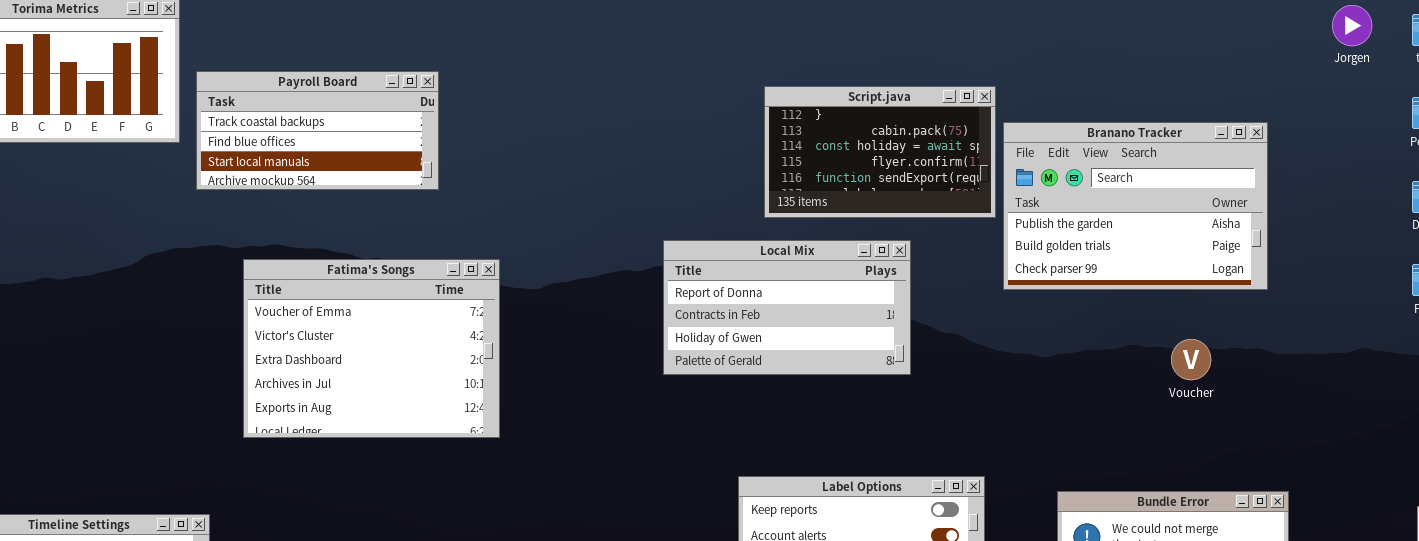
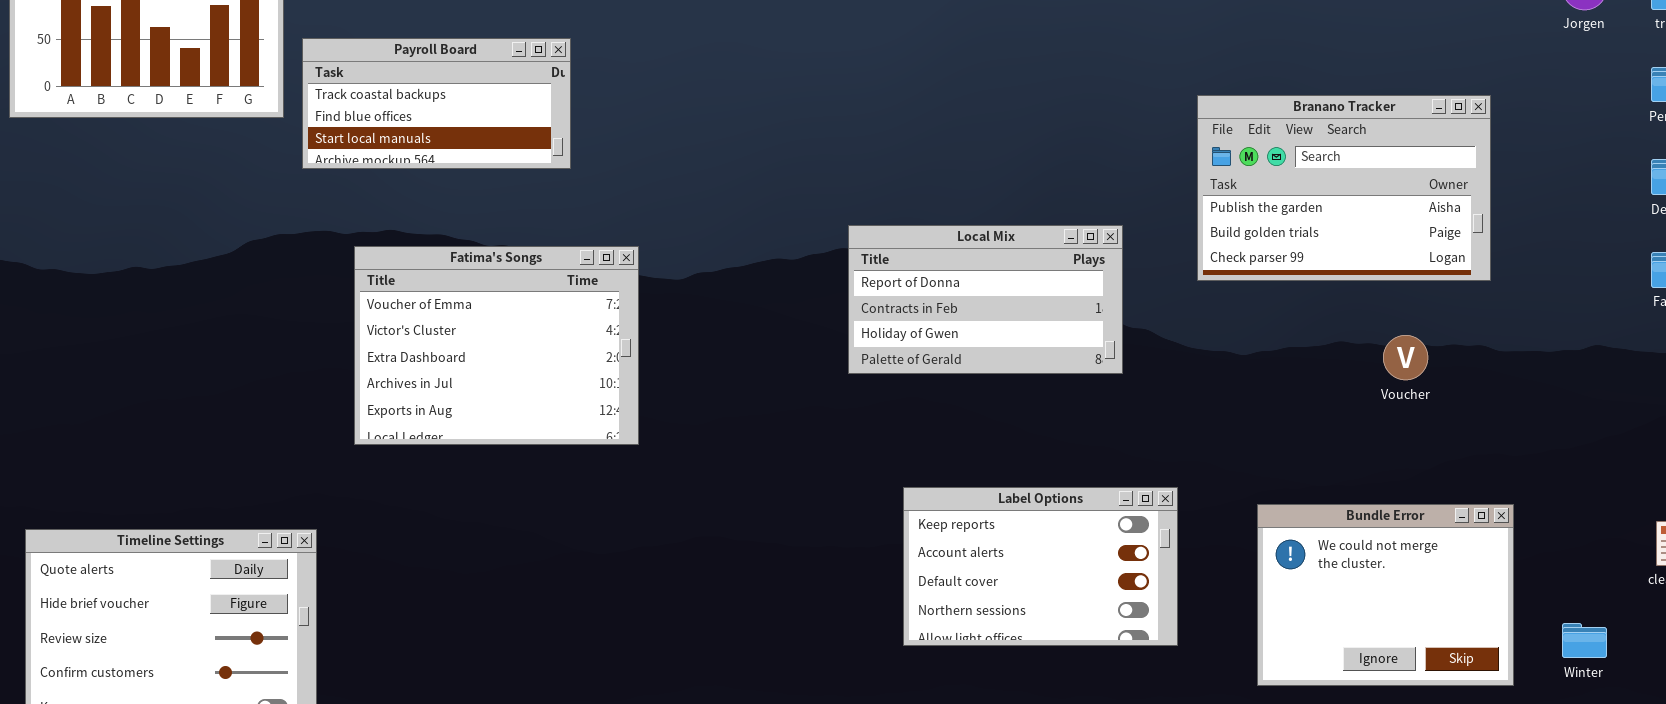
Script.java: [764,86,996,218] -> none, closed
Local Mix: [663,240,911,375] -> [848,225,1123,374], moved

